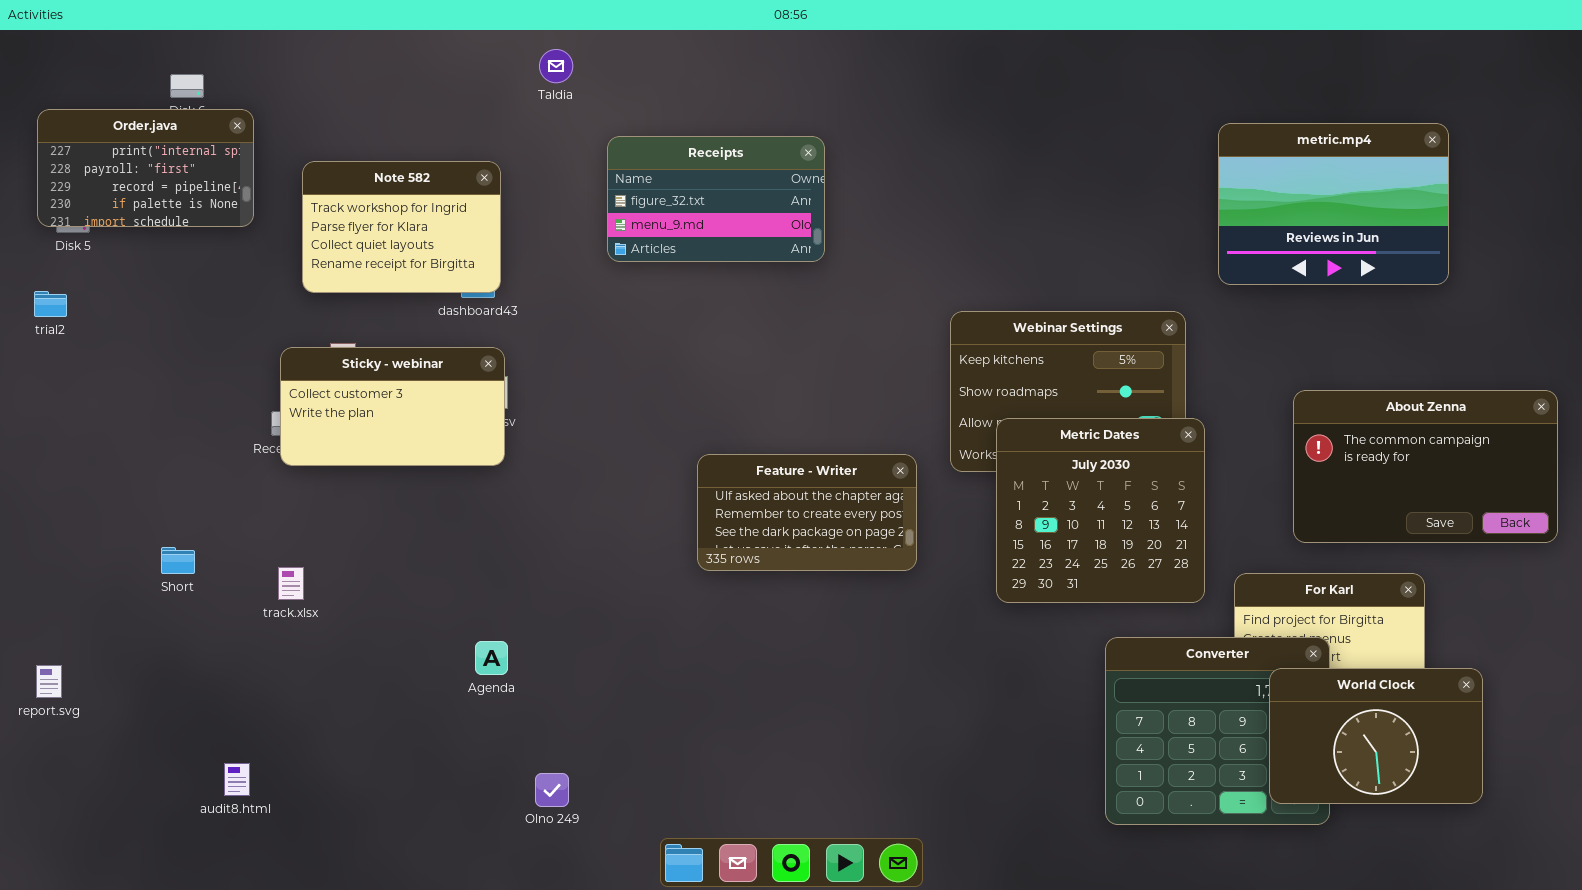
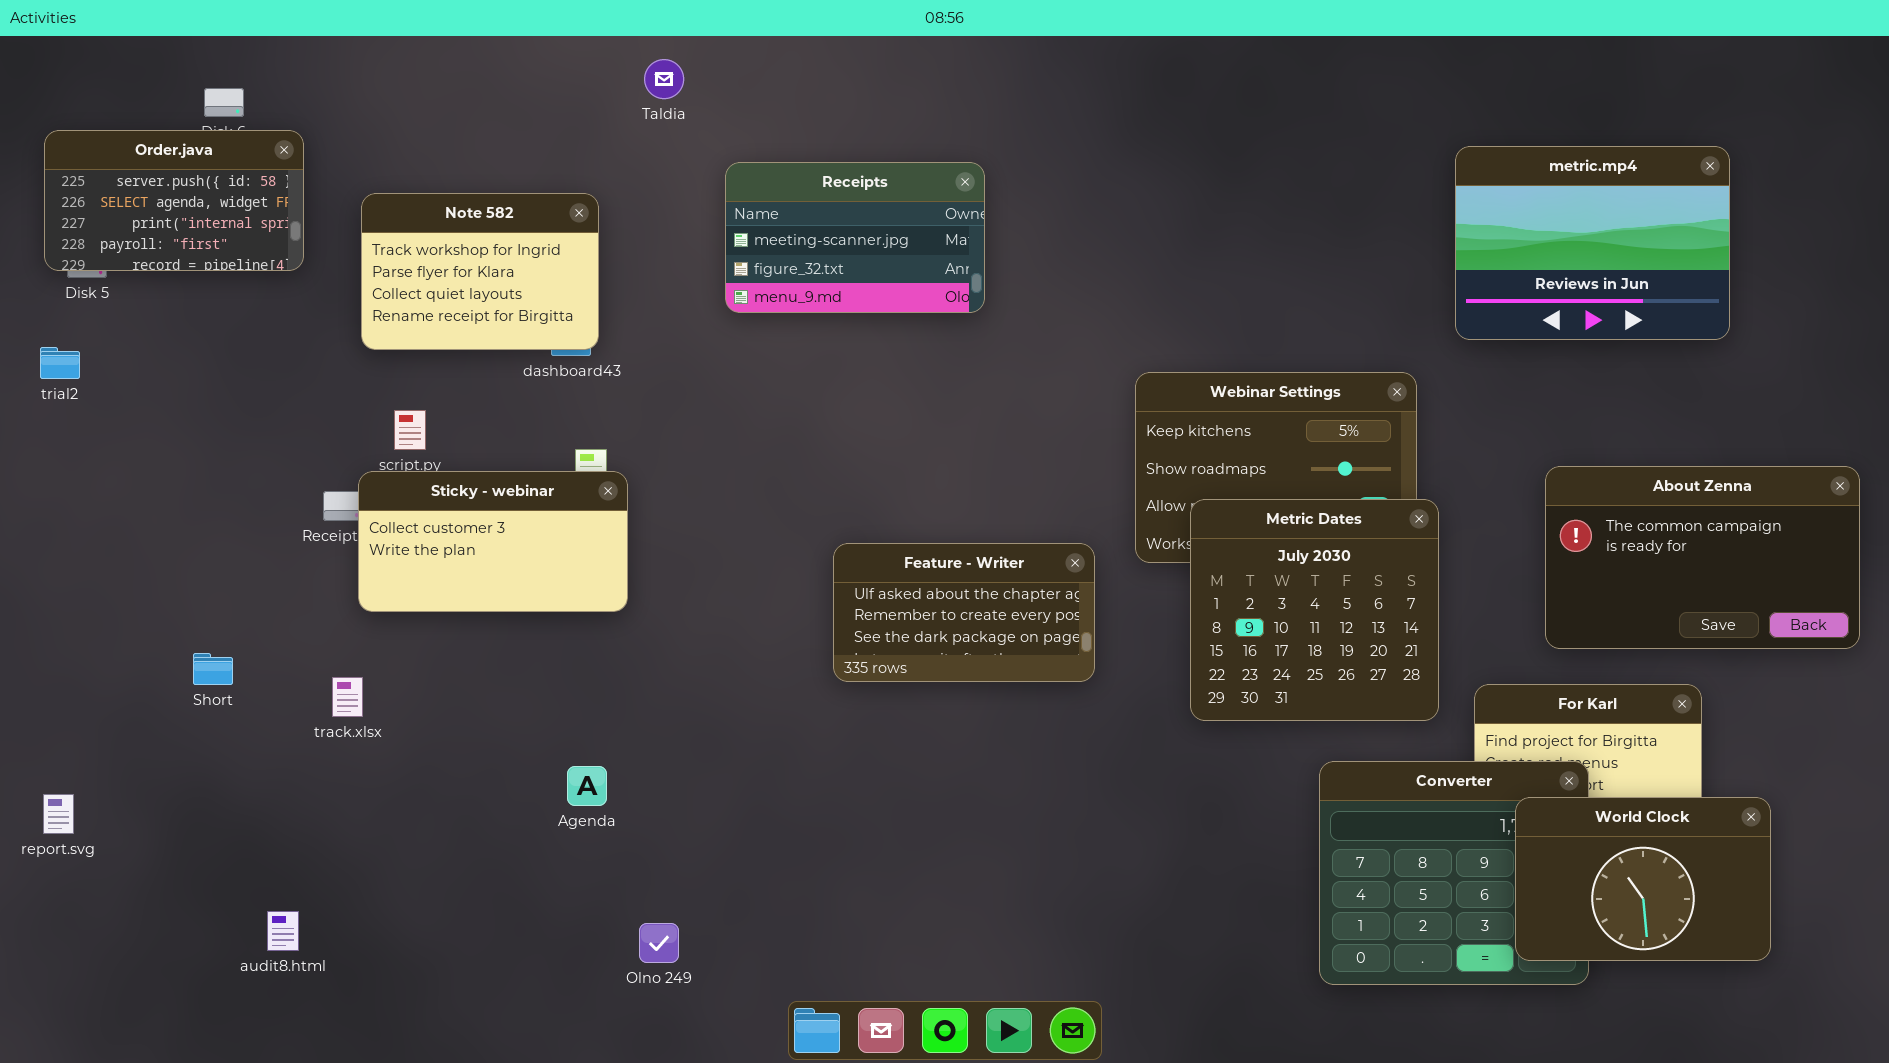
Order.java: [37,109,254,227] -> [44,130,304,271], scrolled up 2 rows
Receipts: [607,136,825,262] -> [725,162,985,313], scrolled up 1 row
Sticky - webinar: [280,347,505,466] -> [358,471,628,612], moved

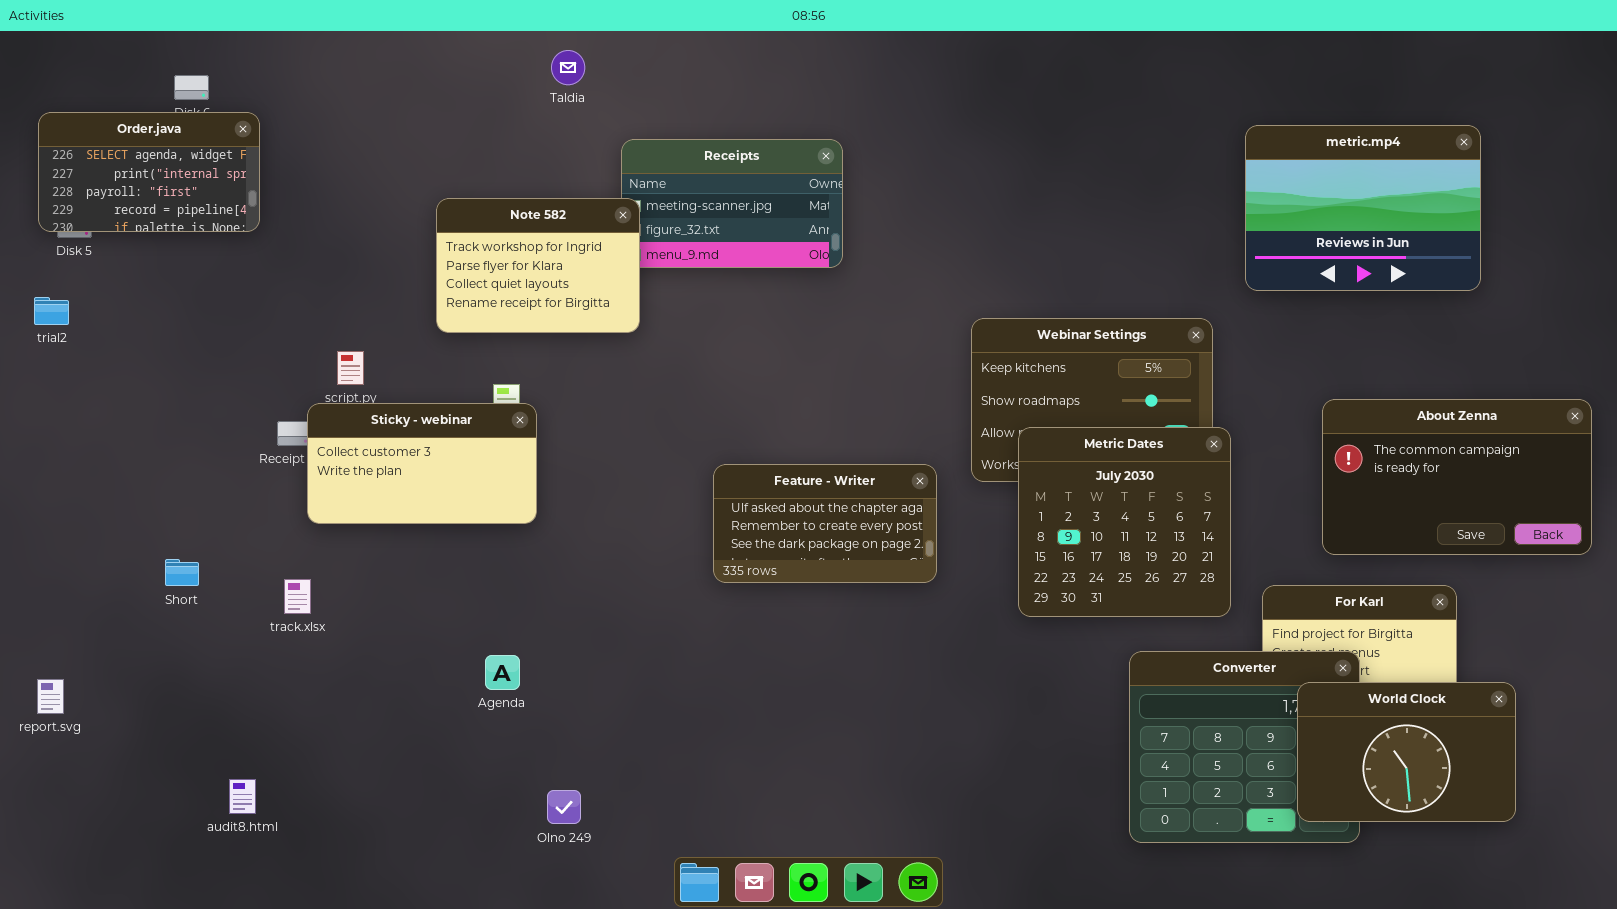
Order.java: [44,130,304,271] -> [38,112,260,232], scrolled down 1 row
Note 582: [361,193,599,350] -> [436,198,640,333], moved

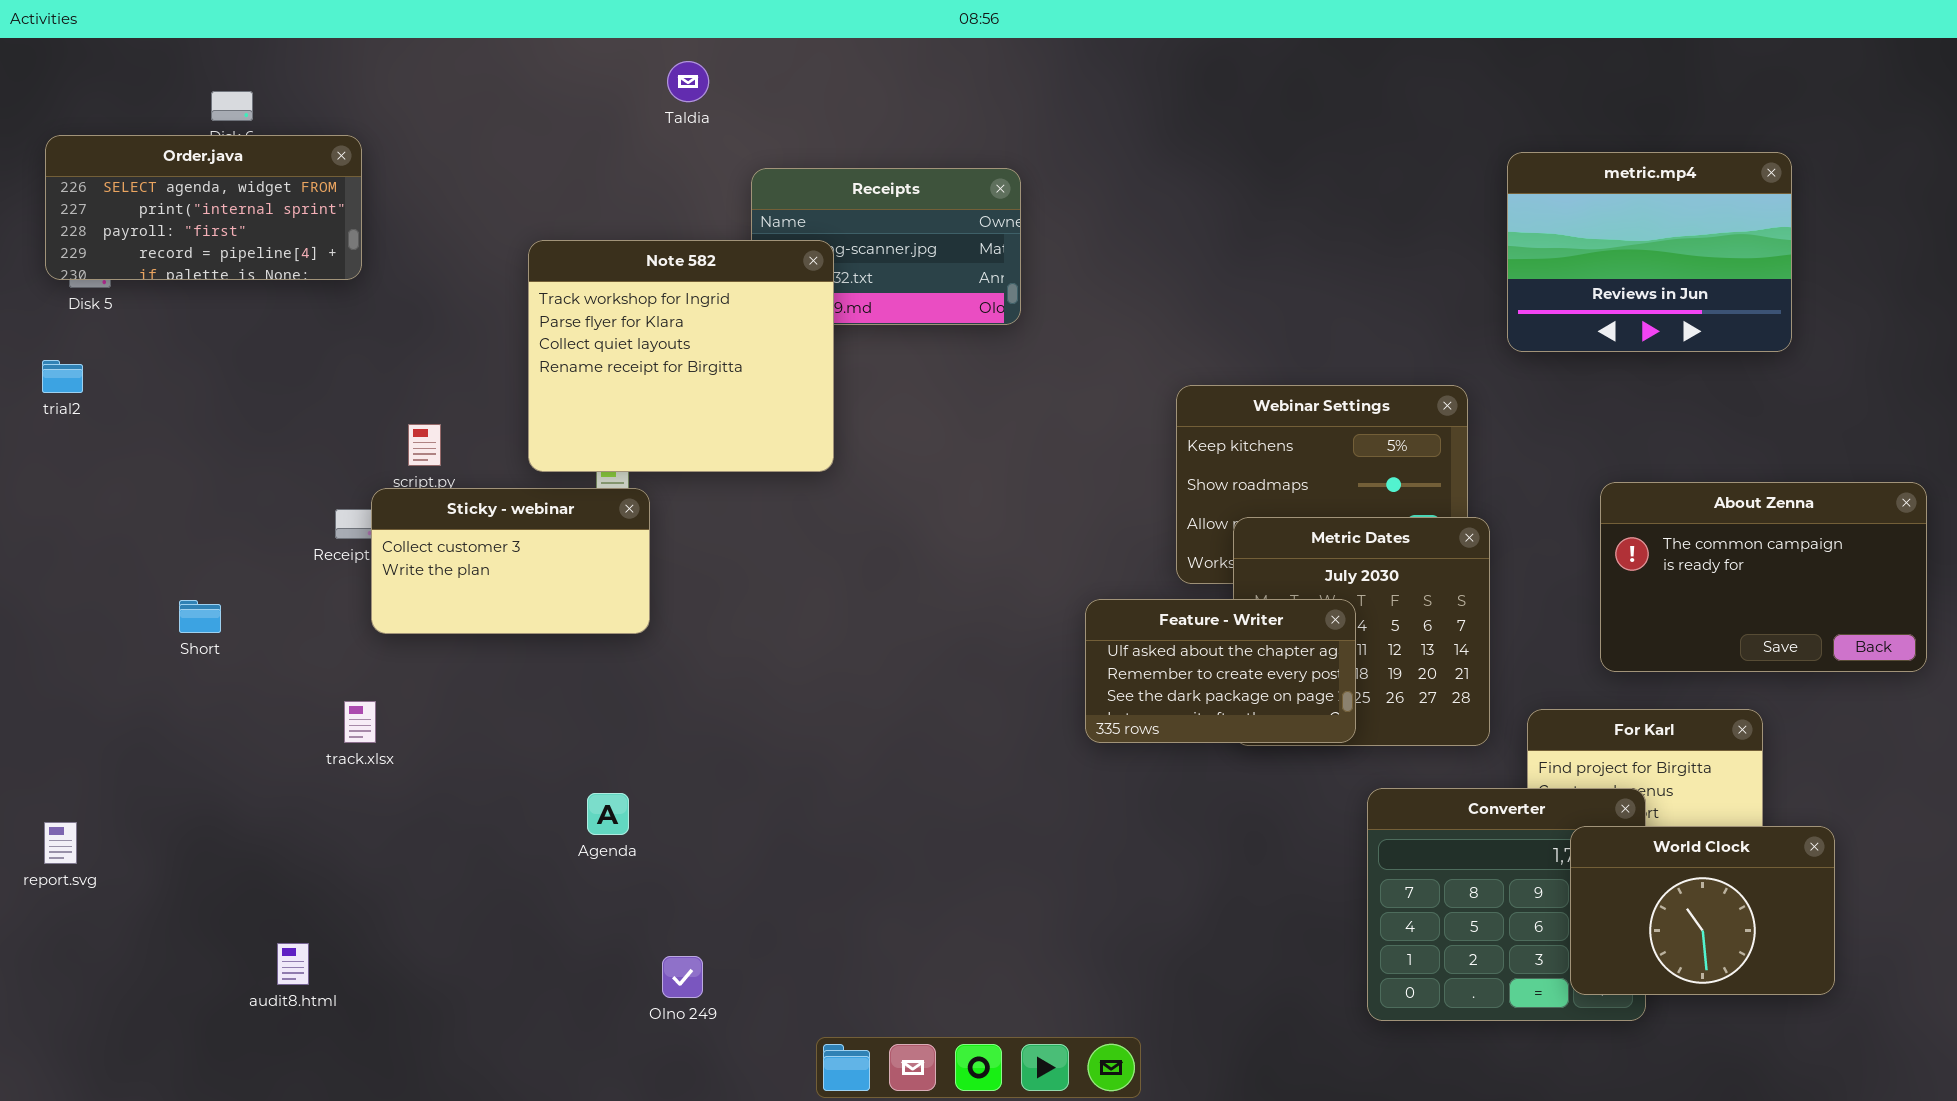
Order.java: [38,112,260,232] -> [45,135,362,280], resized
Note 582: [436,198,640,333] -> [528,240,834,472], resized
Feature - Writer: [713,464,937,583] -> [1085,599,1356,743], moved
Short: [165,559,199,586] -> [179,600,221,633], moved

